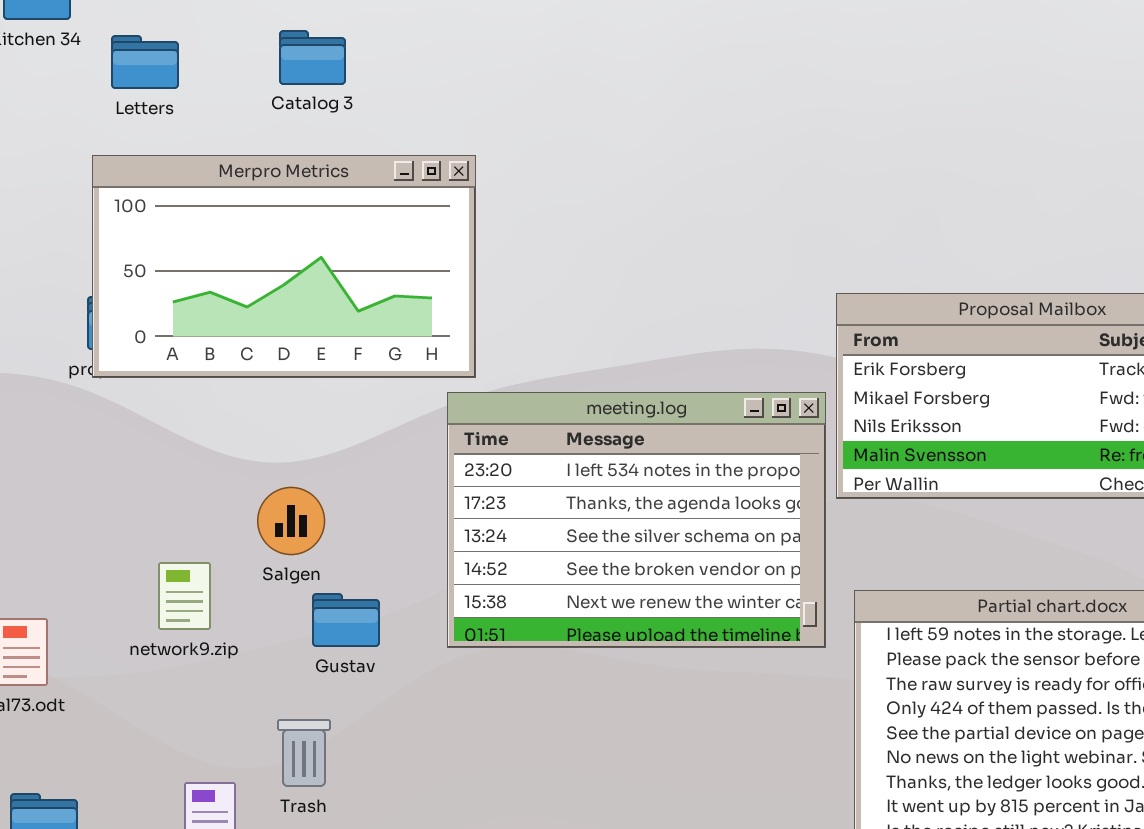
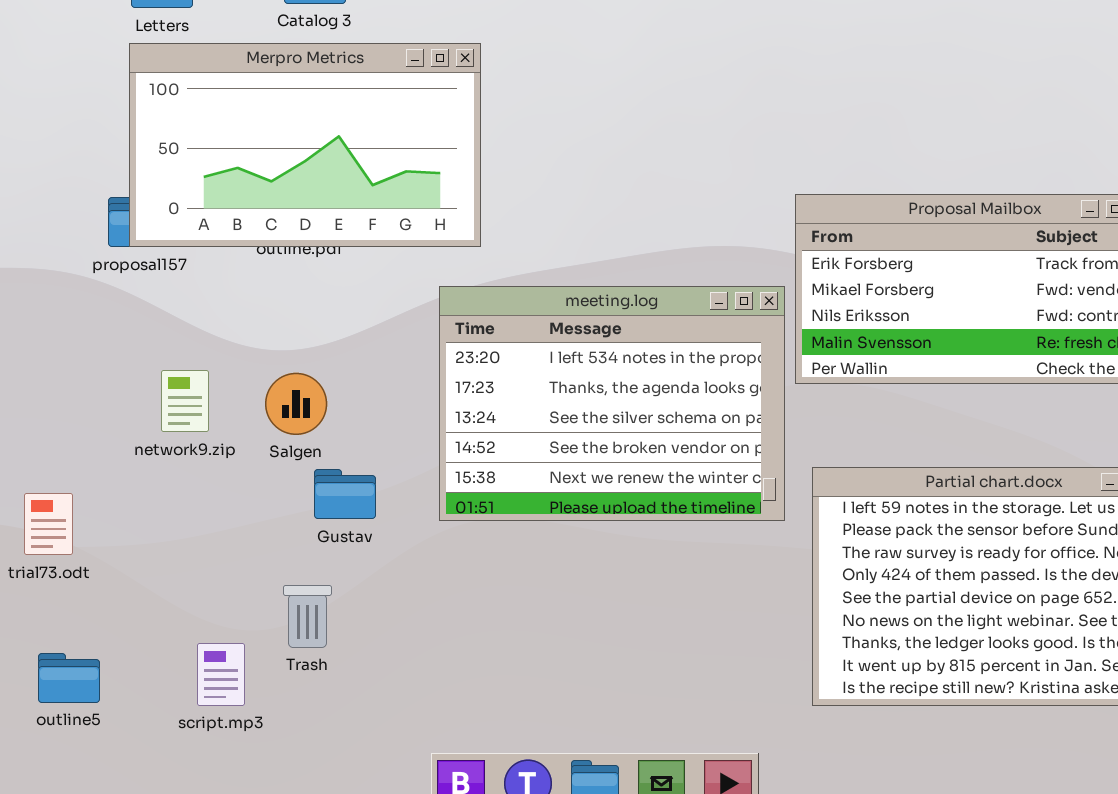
Merpro Metrics: [92,155,476,378] -> [129,43,481,247], moved
network9.zip: [158,562,211,630] -> [161,370,209,432], moved

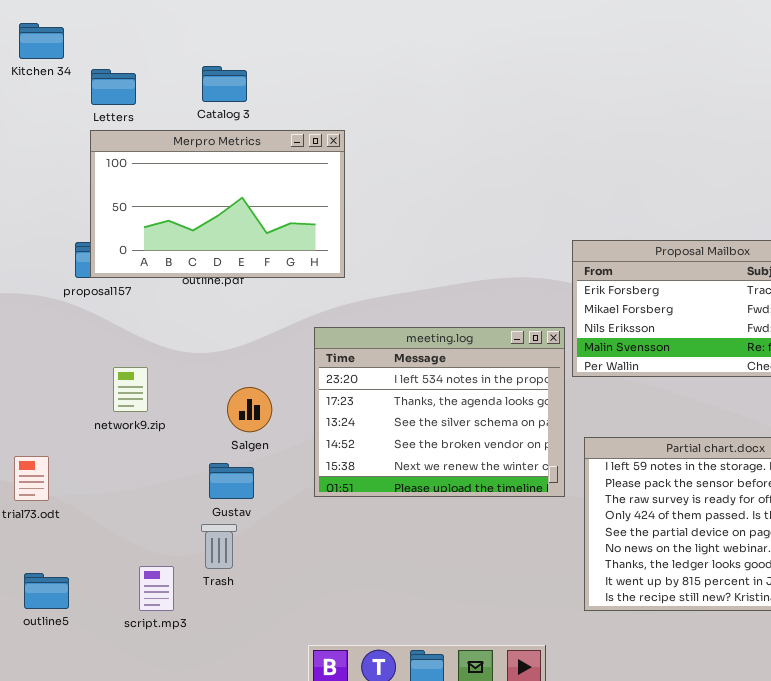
meeting.log: [439,286,785,521] -> [314,327,565,497], moved
Salgen: [265,373,327,435] -> [227,387,272,432], moved
Gustav: [314,469,376,519] -> [209,463,254,499], moved

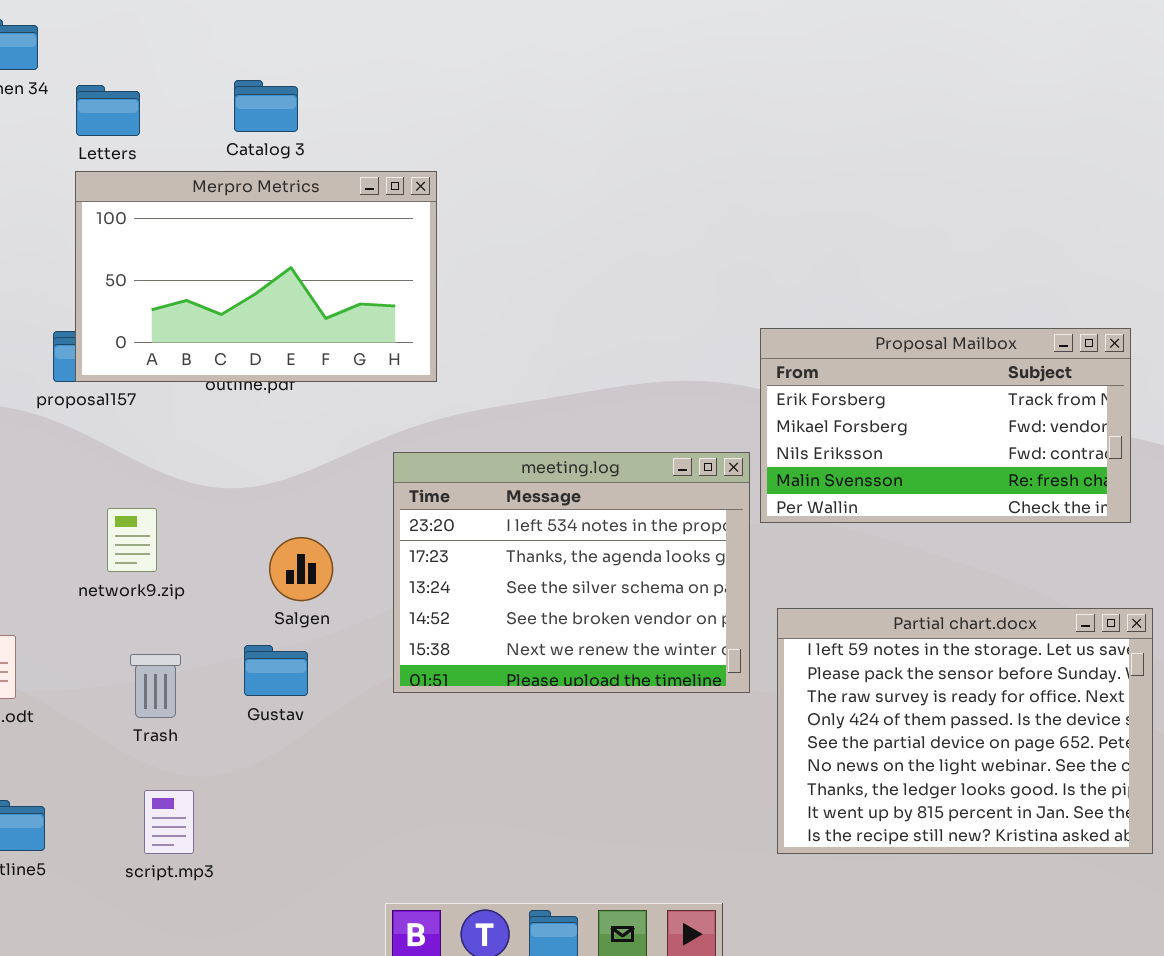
Trash: [201,524,237,569] -> [130,654,181,718], moved

